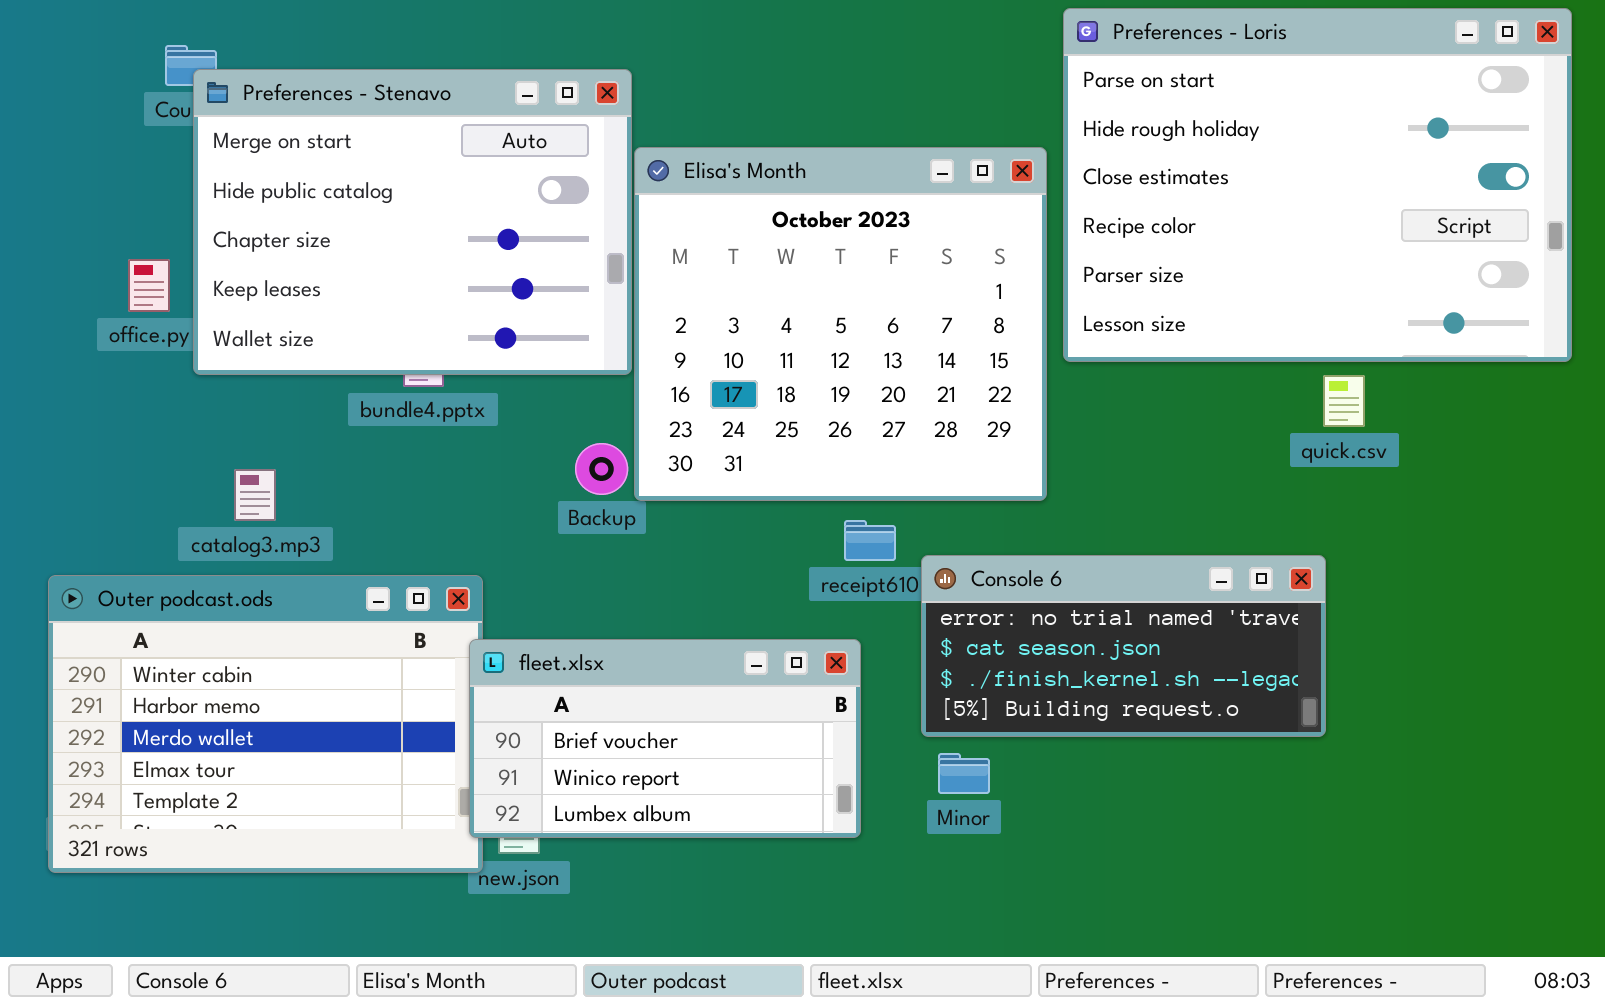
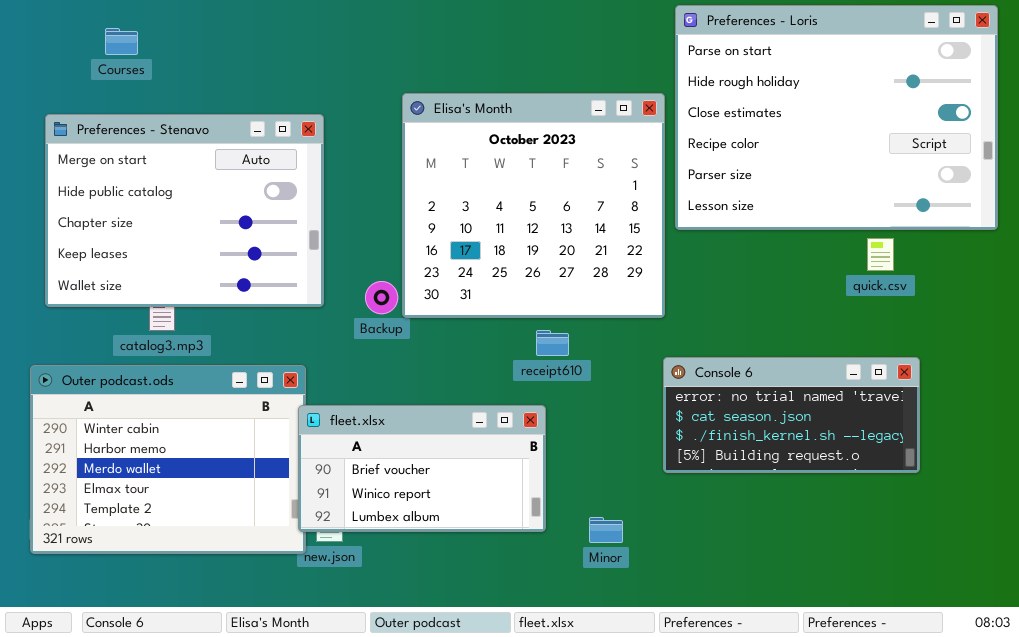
Preferences - Stenavo: [193,69,632,375] -> [45,114,324,307], moved
quick.csv: [1323,375,1365,427] -> [867,238,894,271], moved
Console 6: [921,555,1326,737] -> [663,357,920,473], moved
Minor: [938,753,990,794] -> [589,517,623,543], moved

